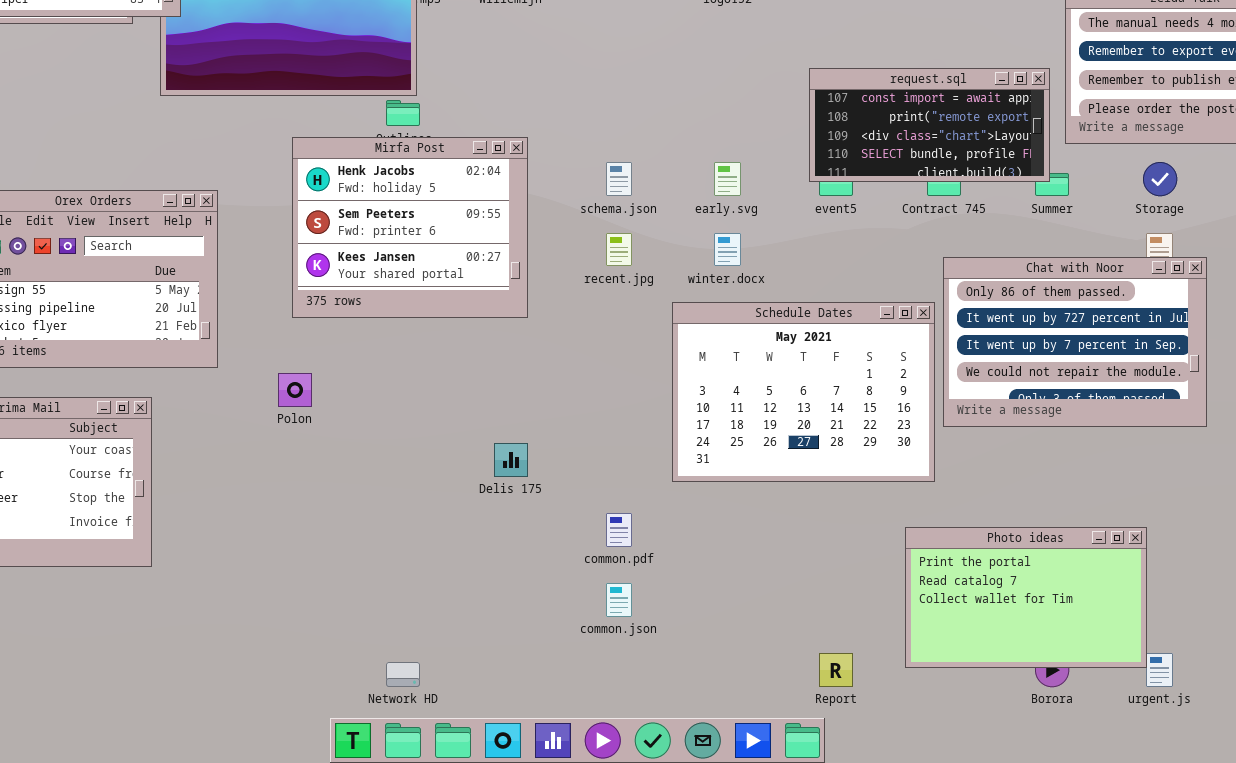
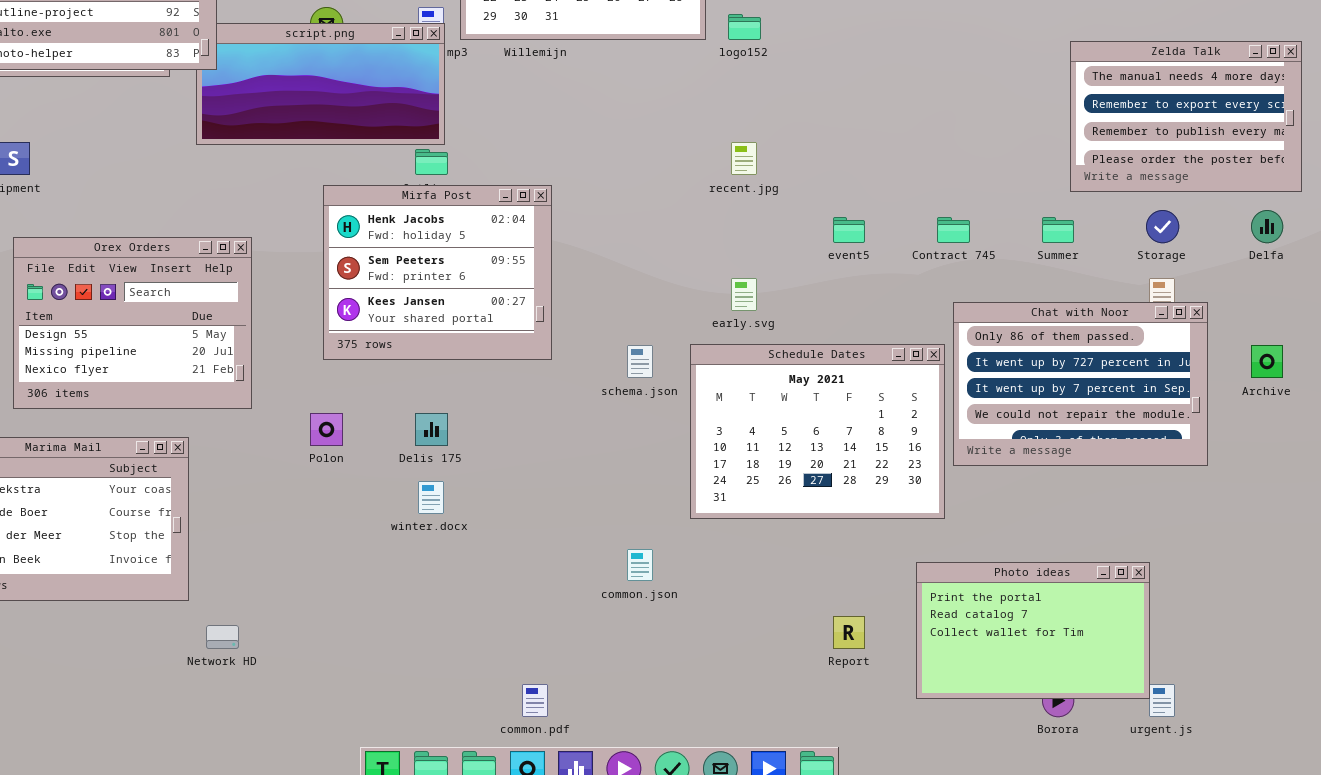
request.sql: [809,68,1050,182] -> none, closed
schema.json: [606,162,632,196] -> [627,345,653,378], moved
early.svg: [714,162,741,196] -> [731,278,757,311], moved
recent.jpg: [606,233,632,266] -> [731,142,757,175], moved
winter.docx: [714,233,741,266] -> [418,481,444,514], moved
Delis 175: [494,443,528,477] -> [415,413,448,446], moved
common.pdf: [606,513,632,547] -> [522,684,548,717], moved
common.json: [606,583,632,617] -> [627,549,653,581], moved
Report: [819,653,853,687] -> [833,616,865,649], moved
Network HD: [386,662,420,687] -> [206,625,239,649], moved

